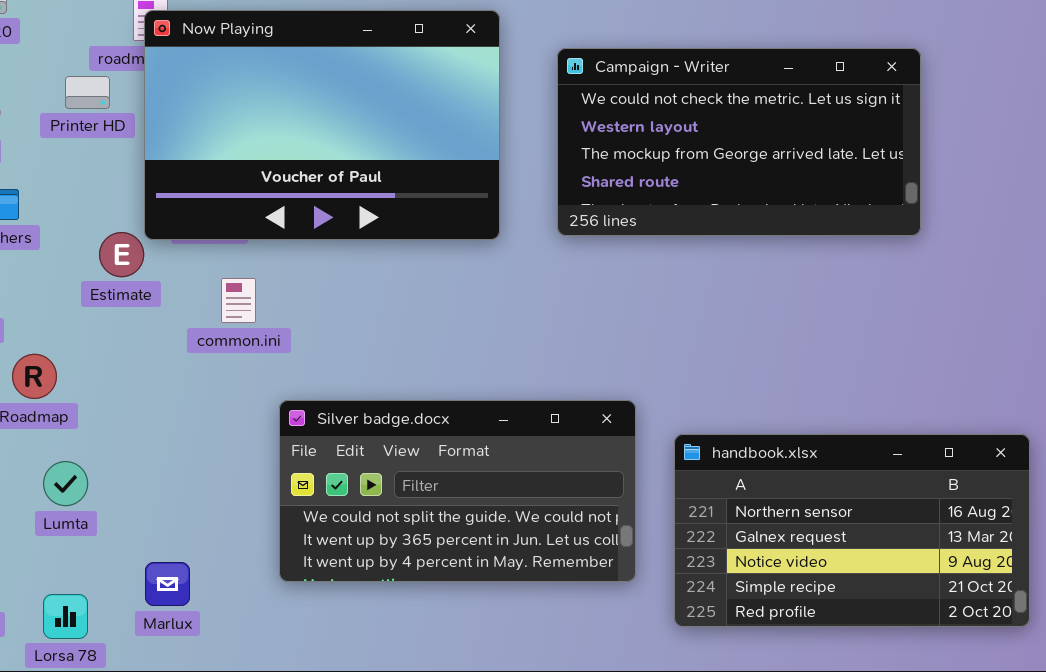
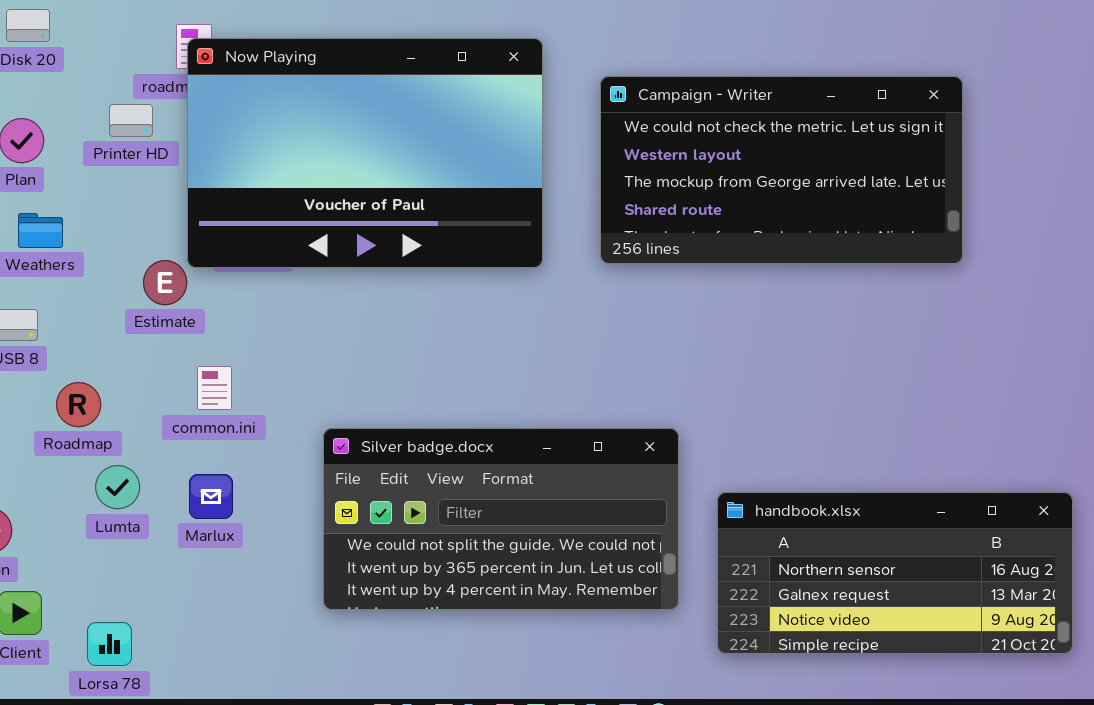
common.ini: [221,278,256,323] -> [197,366,232,410], moved
handbook.xlsx: [674,434,1030,627] -> [717,492,1073,654], resized
Lumta: [43,461,88,506] -> [95,465,140,509], moved
Marlux: [145,562,190,606] -> [189,474,233,519], moved

